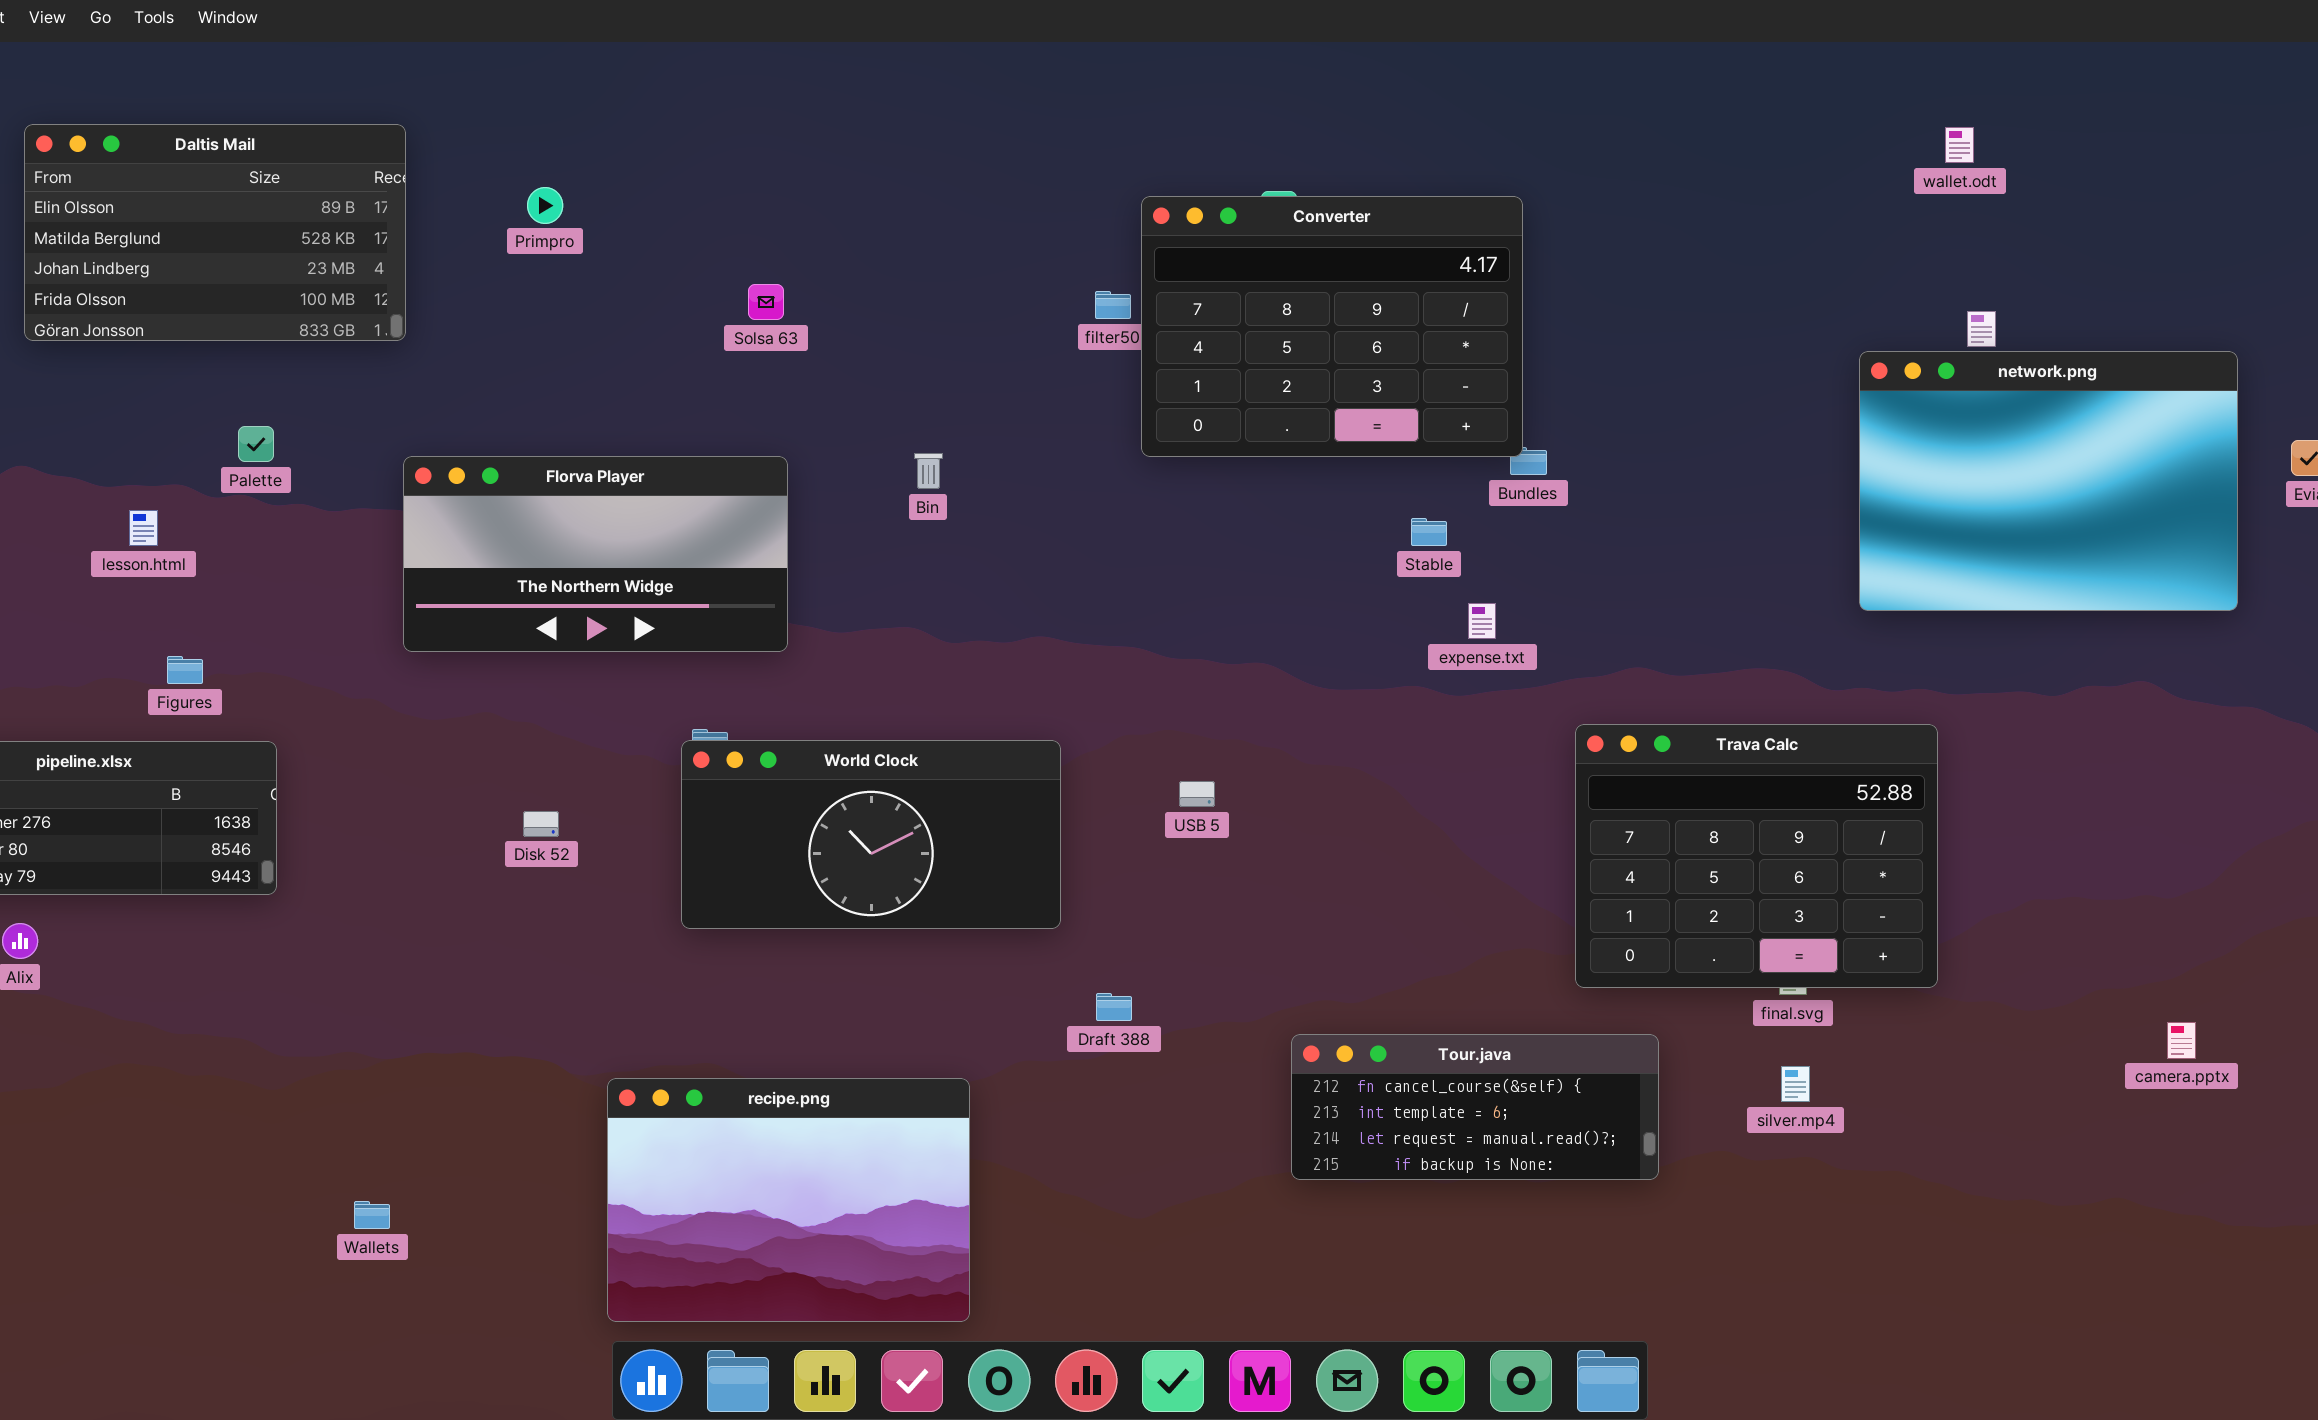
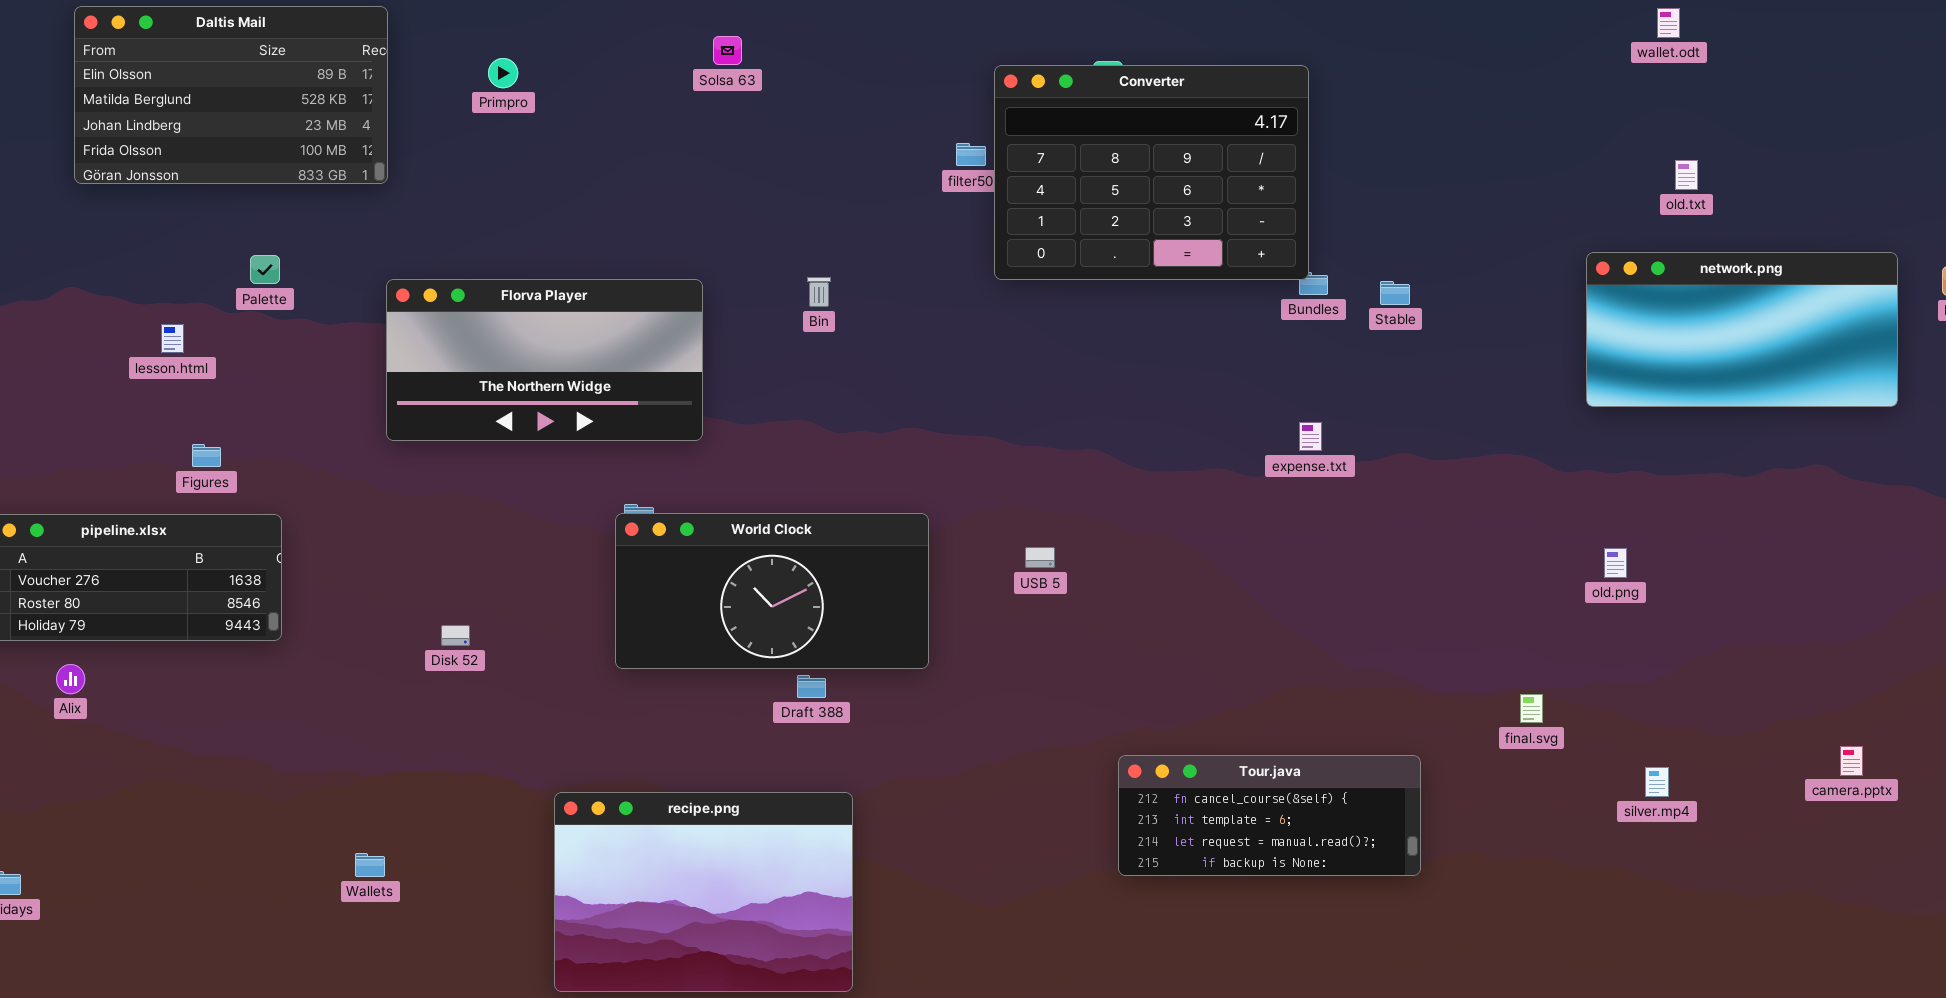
Solsa 63: [748,284,784,320] -> [713,36,742,65], moved
network.png: [1859,351,2238,611] -> [1586,252,1898,407], resized
Stable: [1411,518,1447,546] -> [1380,281,1410,305], moved
expense.txt: [1468,603,1496,639] -> [1299,422,1322,451], moved
Trava Calc: [1575,724,1938,988] -> none, closed
Disk 52: [523,811,559,837] -> [441,625,470,646], moved
Draft 388: [1096,993,1132,1021] -> [797,675,826,698], moved
silver.mp4: [1781,1066,1810,1102] -> [1645,767,1669,797], moved
Wallets: [354,1201,390,1229] -> [355,853,385,877], moved

